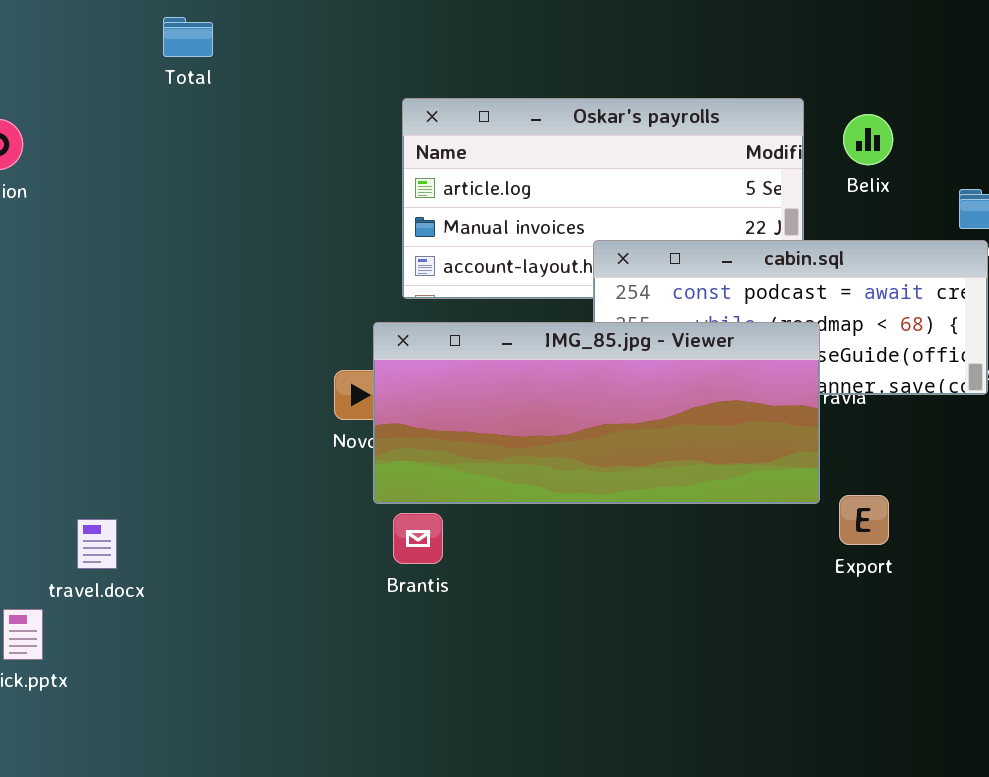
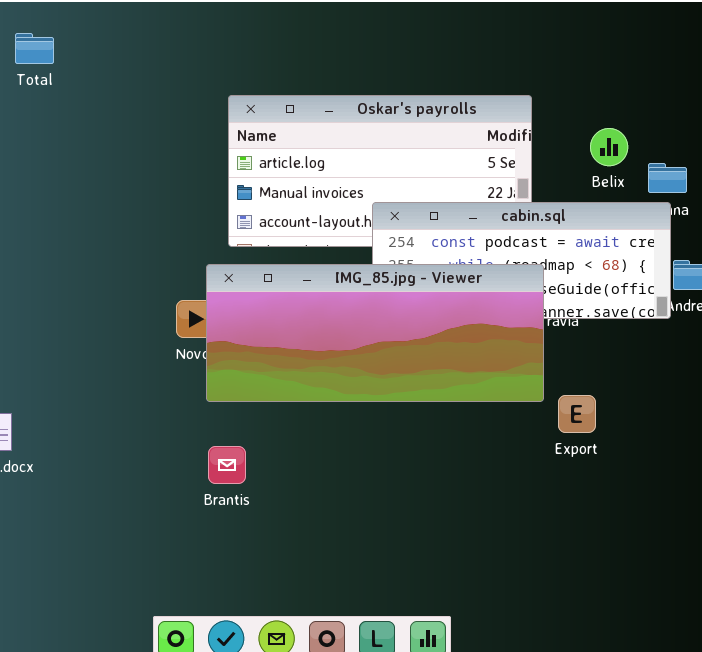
Total: [163,17,213,57] -> [15,33,54,64], moved
Belix: [843,114,893,165] -> [590,128,628,166], moved
Brantis: [393,513,443,564] -> [208,446,246,484], moved

